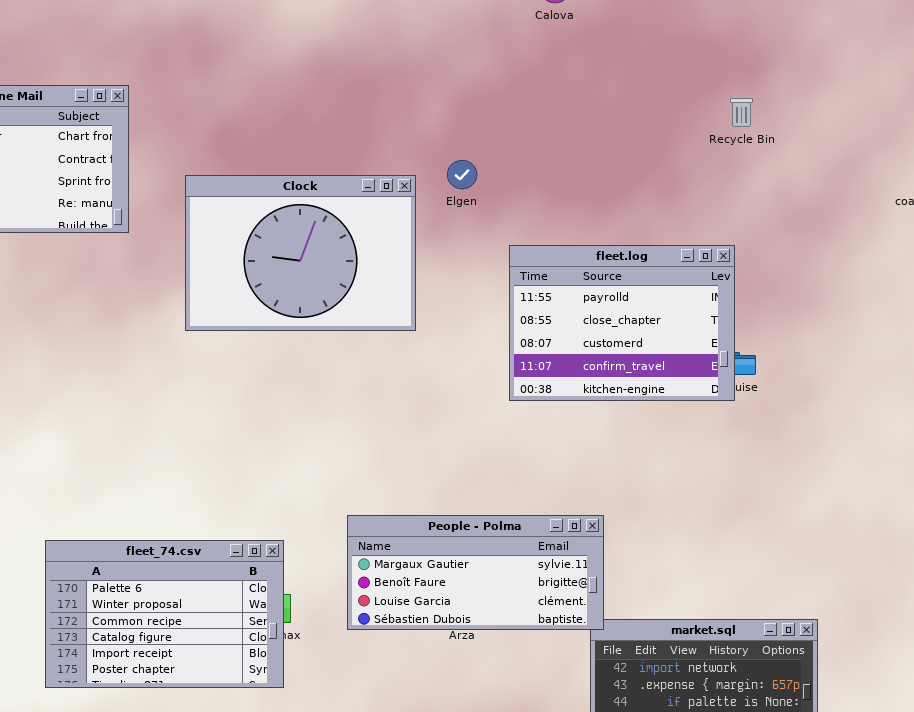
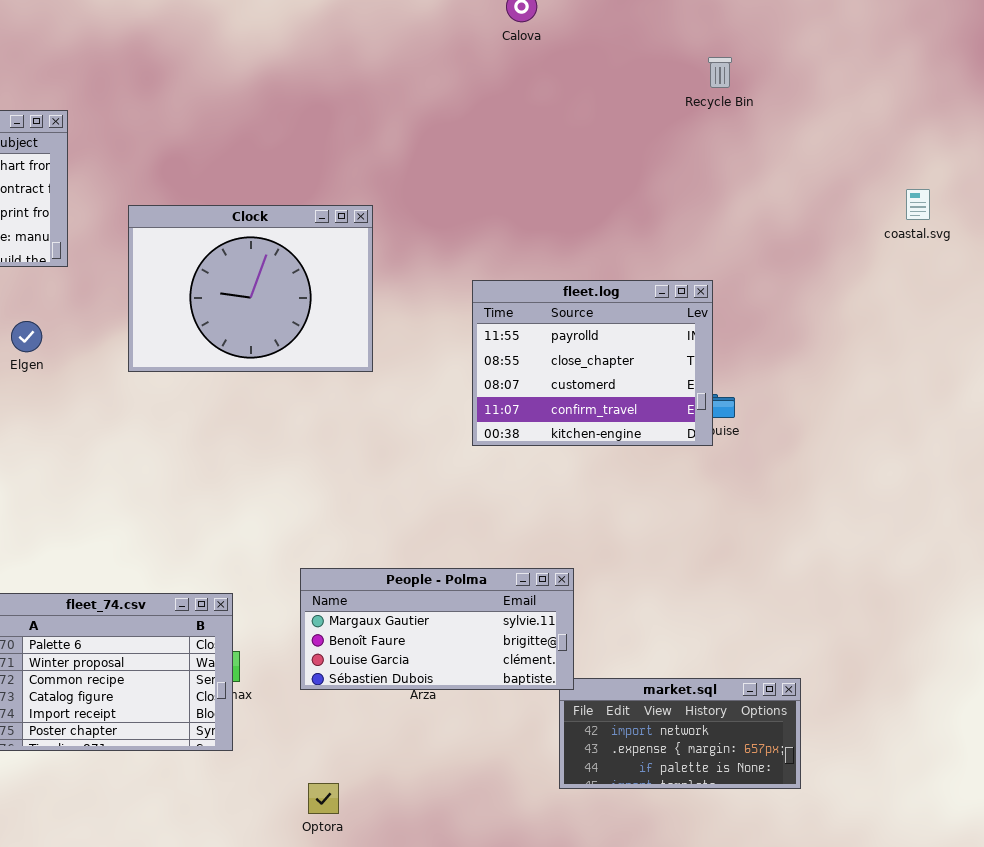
Recycle Bin: [730,98,753,127] -> [708,57,732,88], moved
Elgen: [447,160,477,189] -> [11,321,42,352], moved

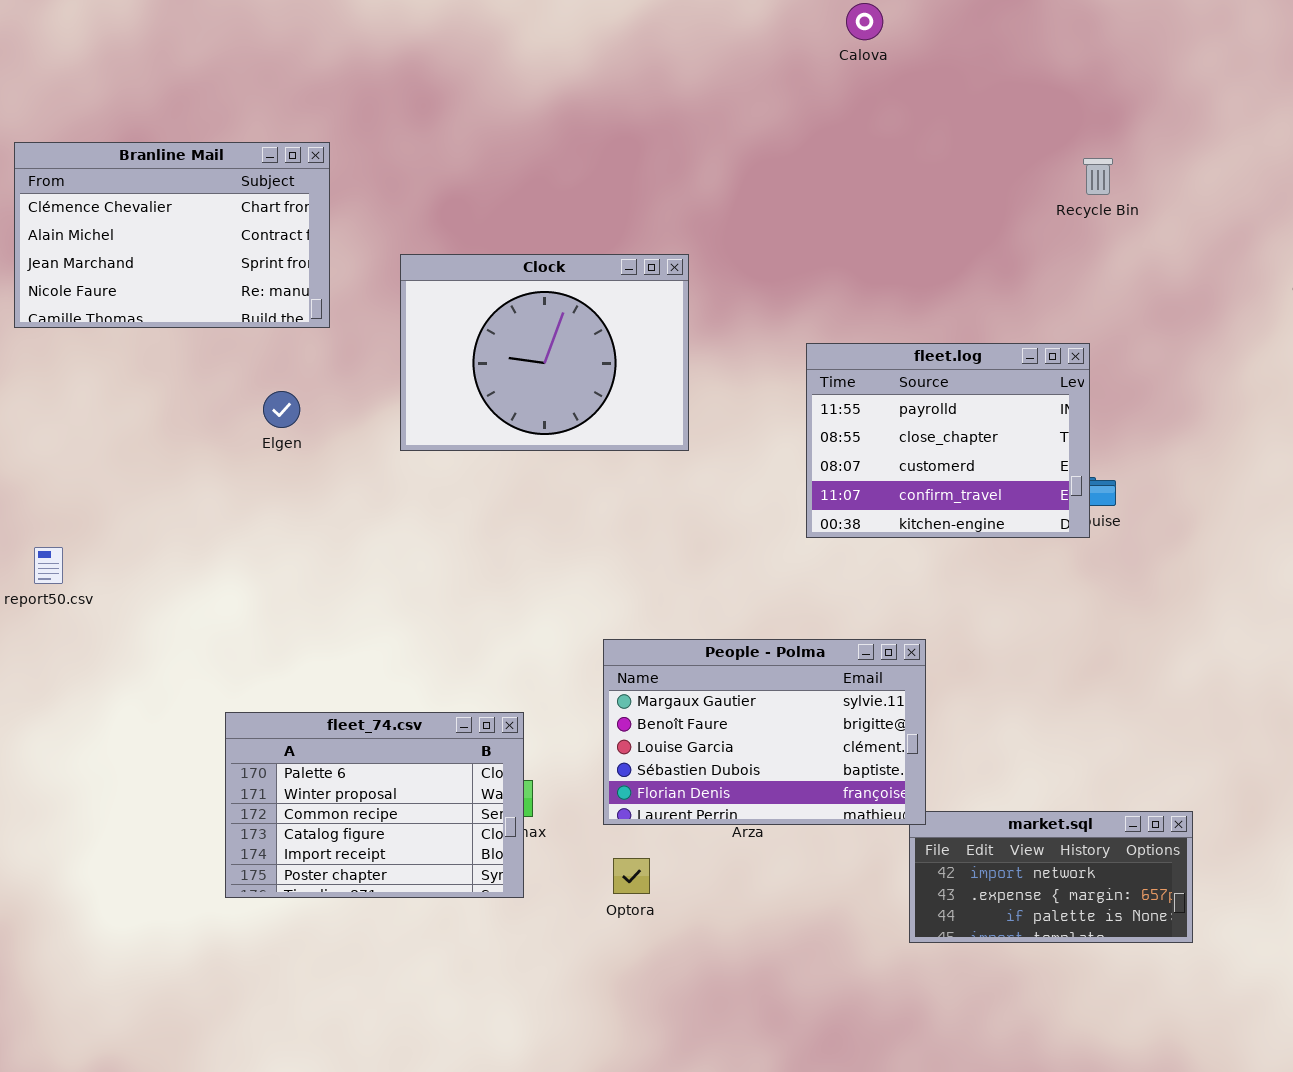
Recycle Bin: [708,57,732,88] -> [1083,158,1113,195], moved
People - Polma: [300,568,574,690] -> [603,639,926,825], resized
Optora: [308,783,339,814] -> [613,858,650,894], moved

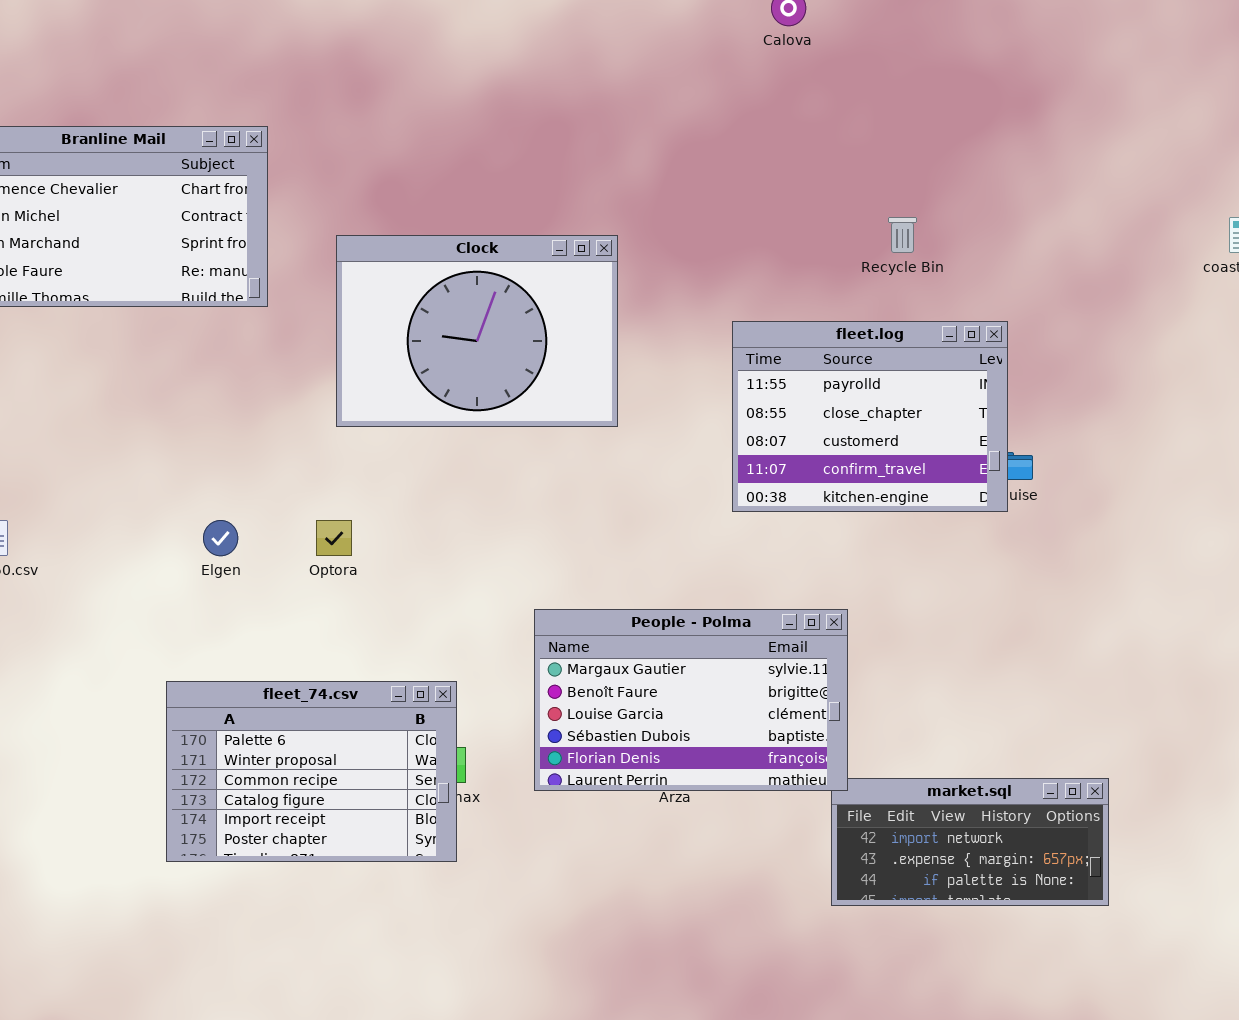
Recycle Bin: [1083,158,1113,195] -> [888,217,917,253], moved
Elgen: [263,391,300,428] -> [203,520,238,556], moved
Optora: [613,858,650,894] -> [316,520,352,556], moved

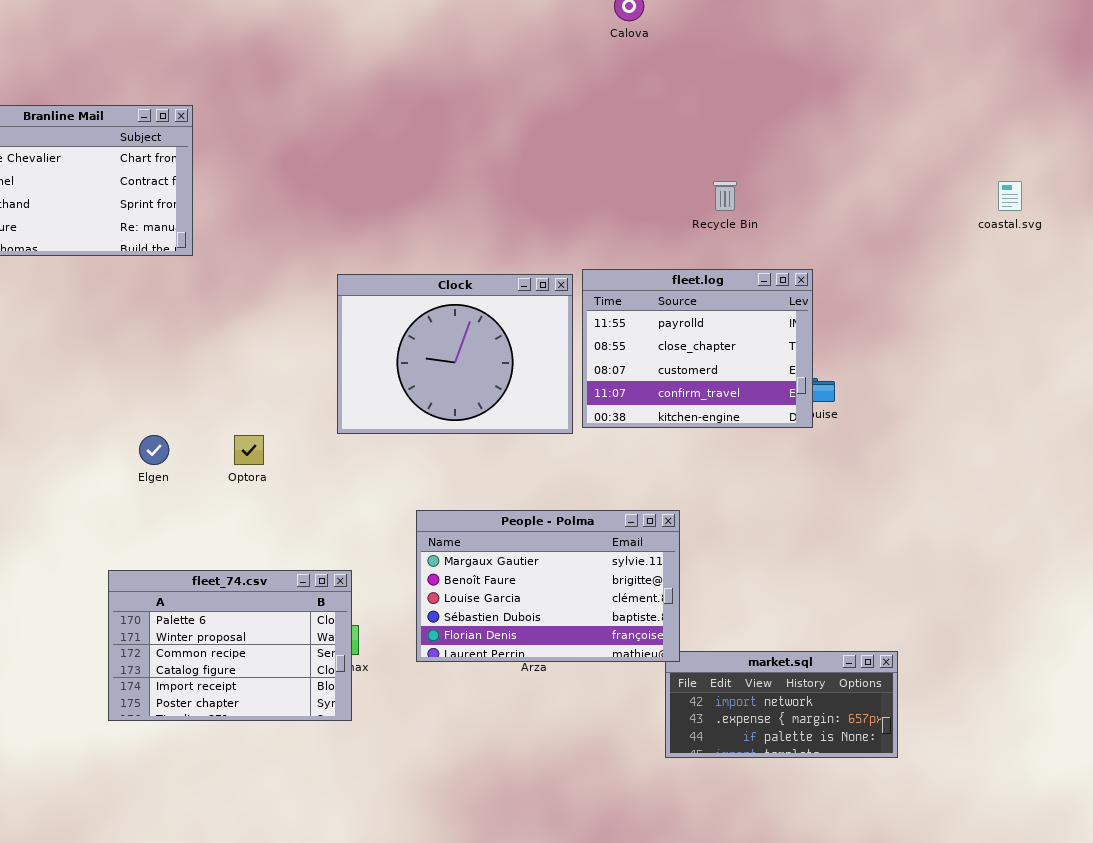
Clock: [336,235,618,427] -> [337,274,573,434], moved

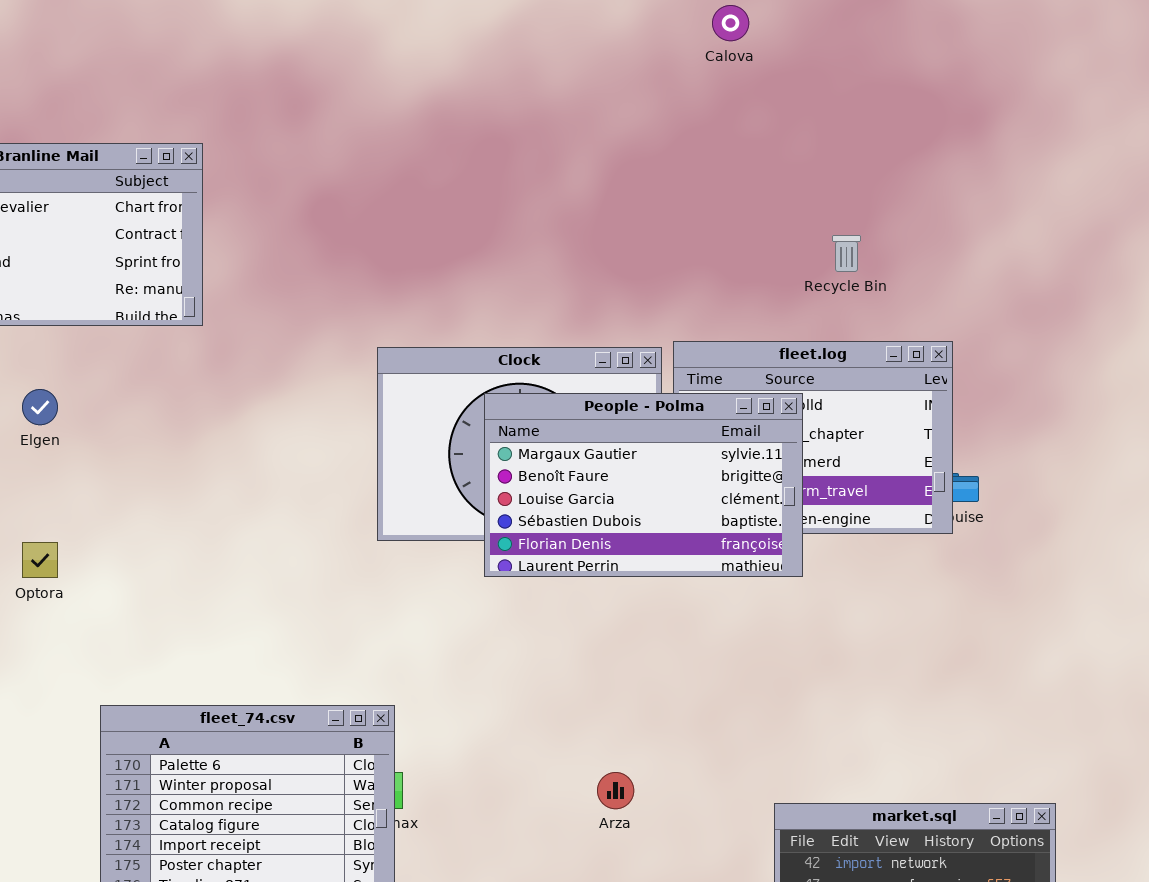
Elgen: [139,435,169,465] -> [22,389,58,425], moved
Optora: [234,435,264,465] -> [22,542,58,578], moved
People - Polma: [416,510,680,662] -> [484,393,803,577], moved

